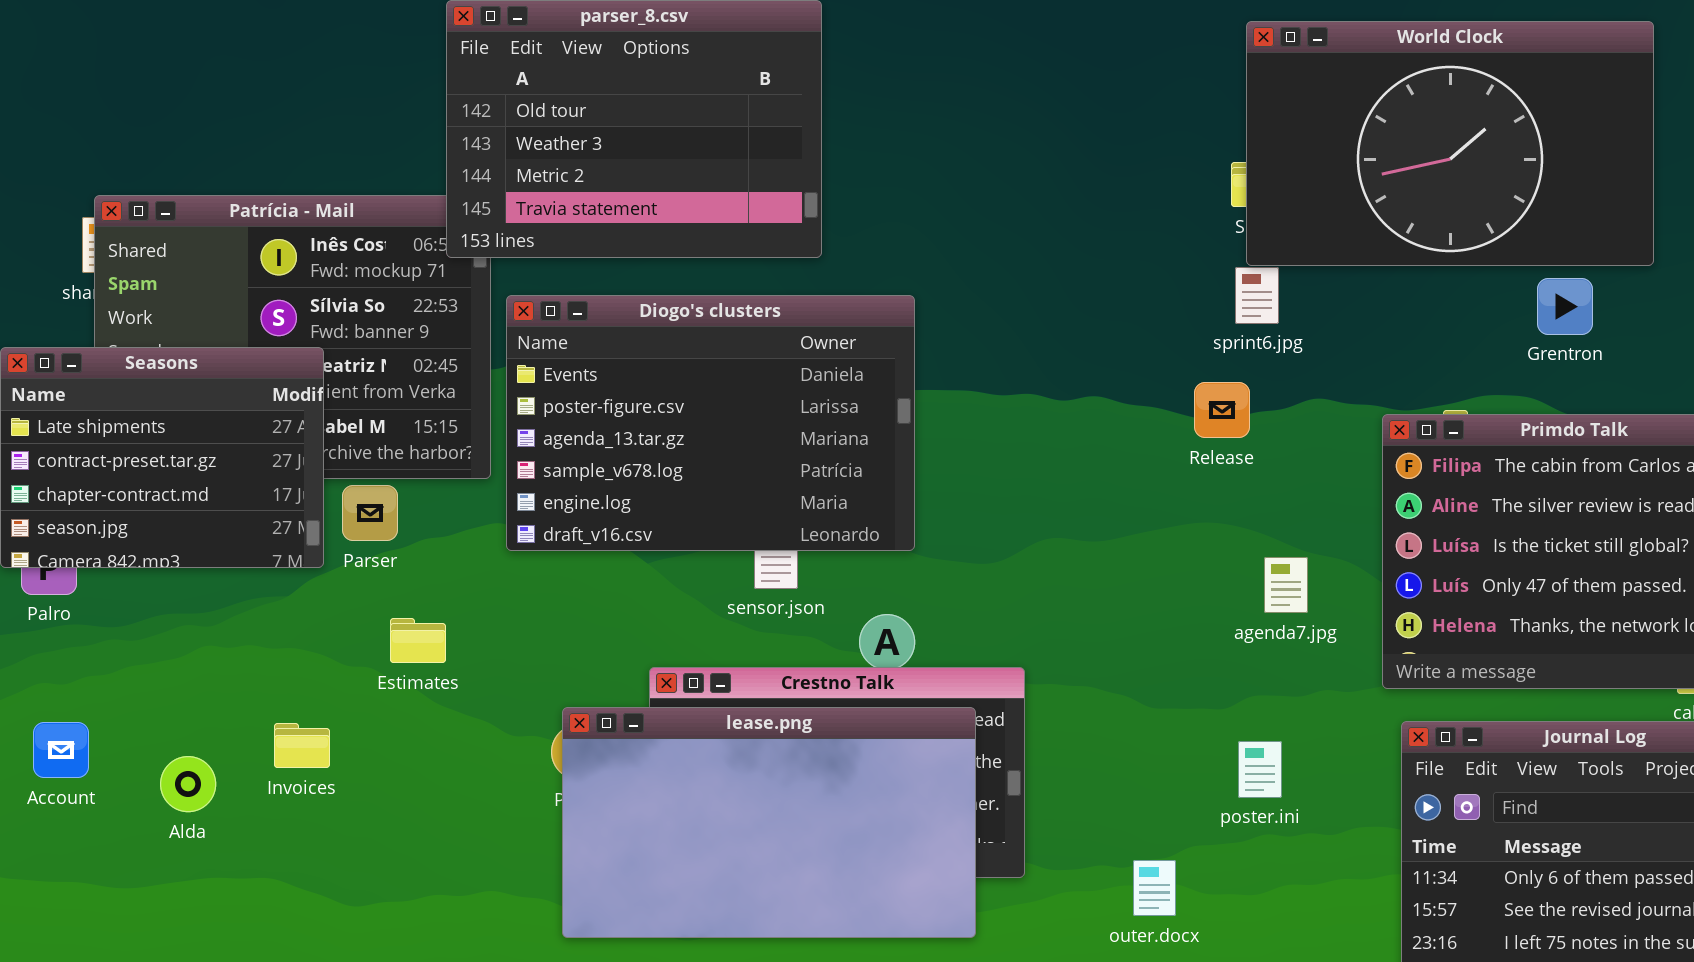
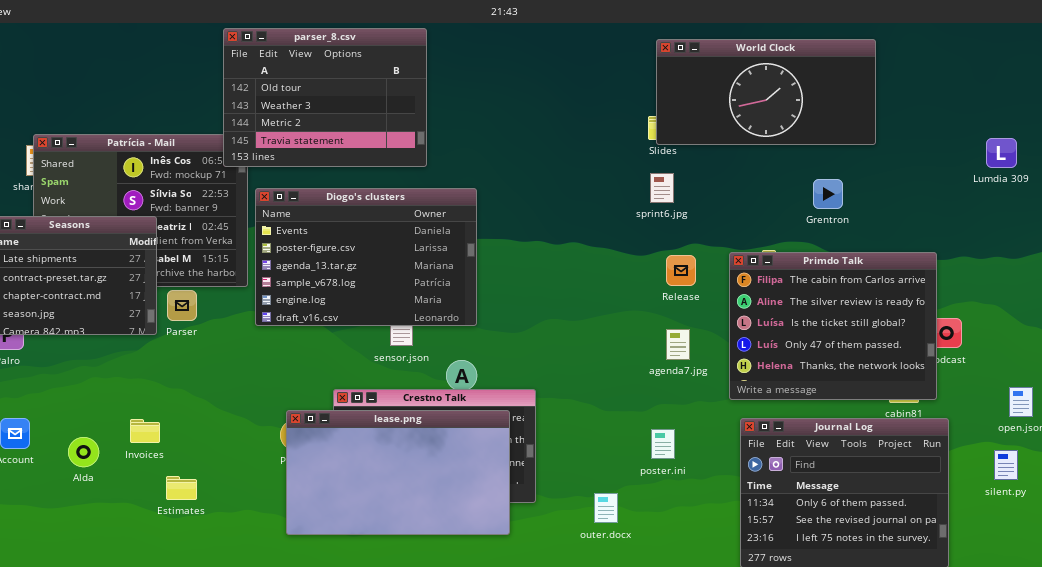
World Clock: [1246,21,1654,266] -> [656,39,876,145], resized
Release: [1194,382,1250,438] -> [666,255,696,286], moved
Estimates: [390,618,446,663] -> [166,476,197,500], moved

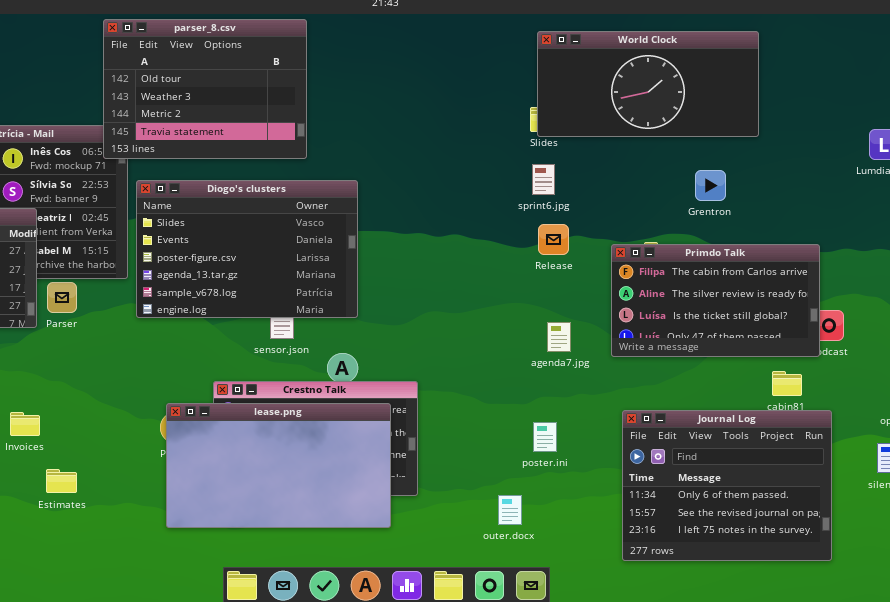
Diogo's clusters: [255,188,477,326] -> [136,180,358,318], scrolled up 1 row
Primdo Talk: [729,252,937,400] -> [611,244,820,357], resized
Release: [666,255,696,286] -> [538,224,569,255], moved
outer.docx: [594,493,618,523] -> [498,495,522,525], moved

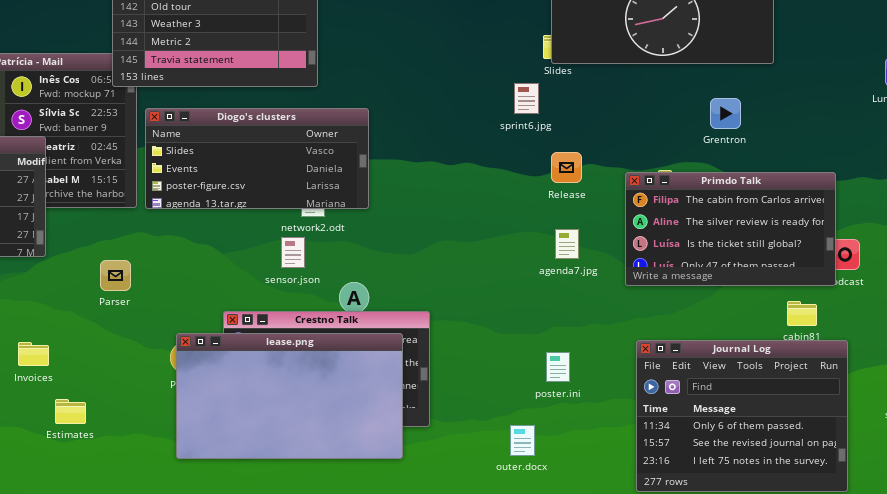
sprint6.jpg: [532,164,555,195] -> [514,83,539,114], moved
Diogo's clusters: [136,180,358,318] -> [145,108,369,209], resized
Parser: [47,282,77,313] -> [100,260,131,291], moved
agenda7.jpg: [547,322,571,352] -> [555,229,579,259], moved

